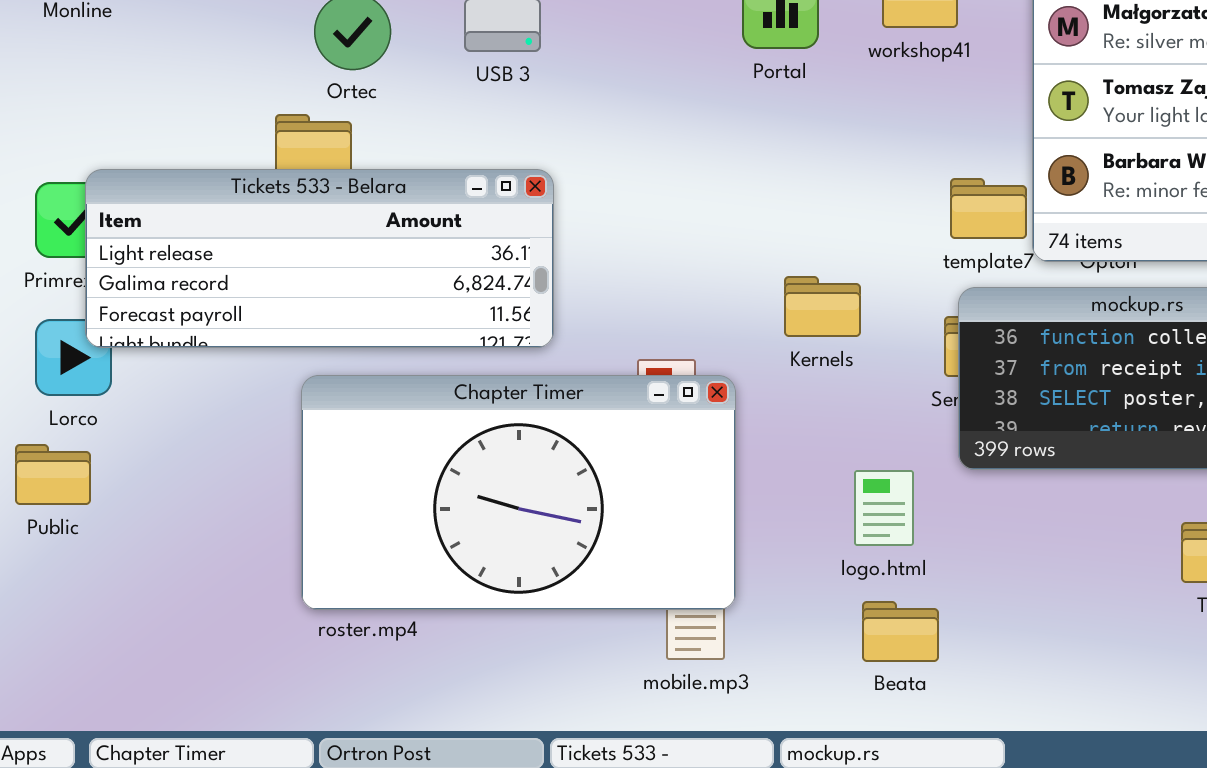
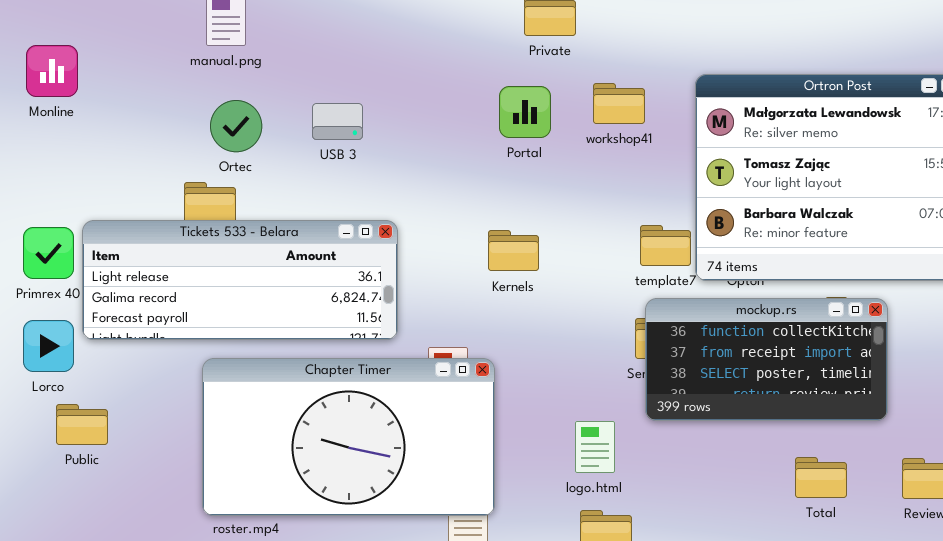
Tickets 533 - Belara: [85,169,554,348] -> [82,220,398,340], moved
Kernels: [784,276,861,337] -> [488,230,539,271], moved
Public: [15,444,91,505] -> [56,404,108,445], moved

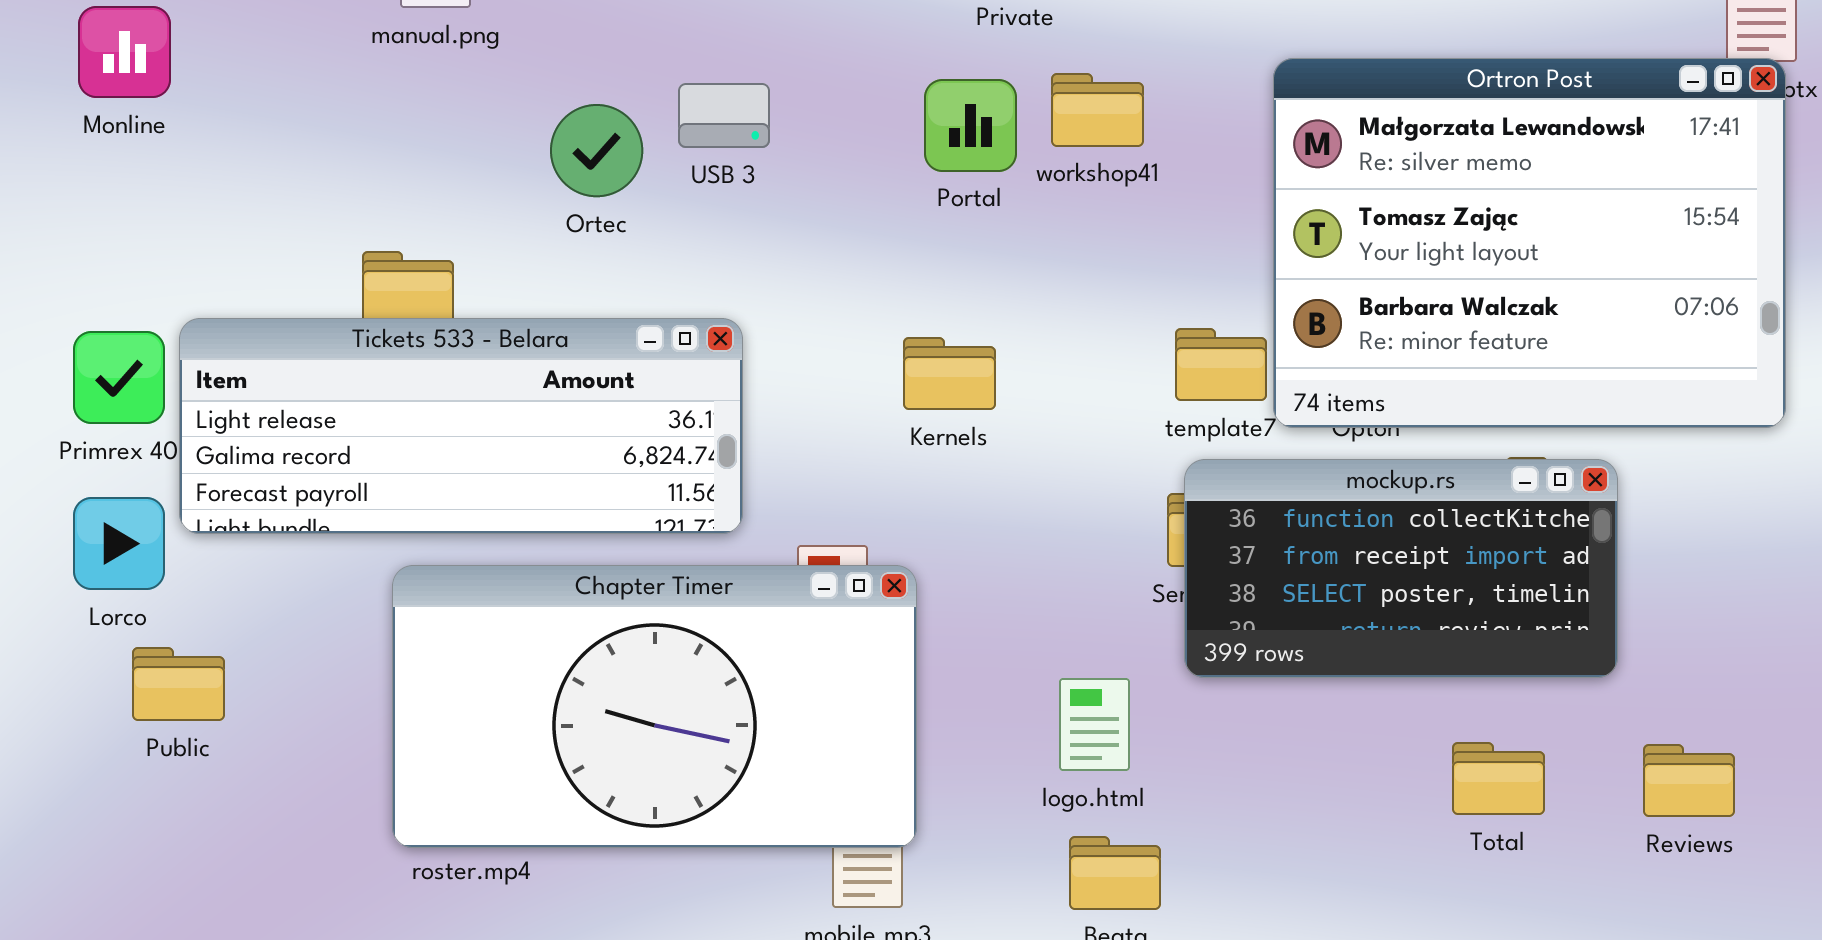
workshop41: [593,83,645,124] -> [1051,73,1144,147], moved
Ortec: [210,100,262,152] -> [550,104,643,197], moved
USB 3: [312,103,363,140] -> [678,83,770,148], moved

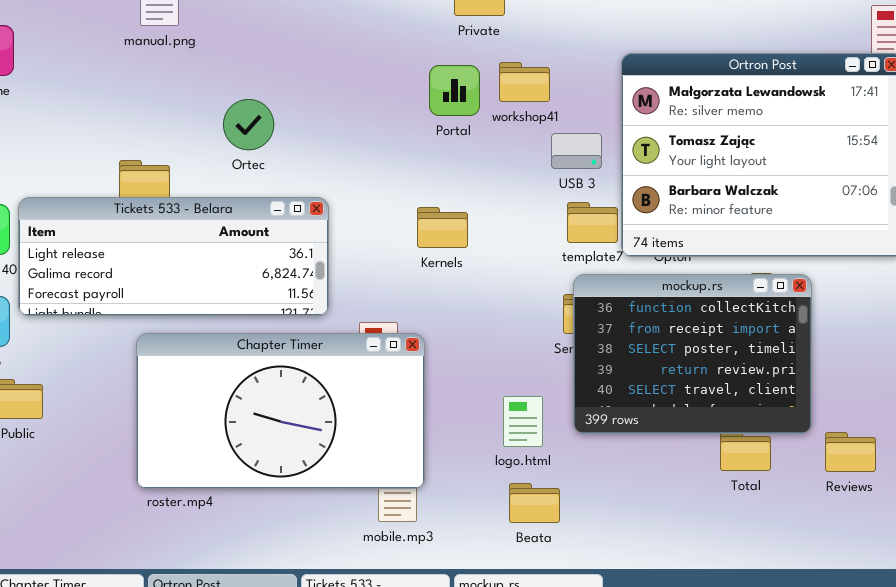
USB 3: [678,83,770,148] -> [551,133,602,169], moved
Ortec: [550,104,643,197] -> [223,99,274,150], moved
mockup.rs: [1184,459,1618,678] -> [573,274,812,434], resized

